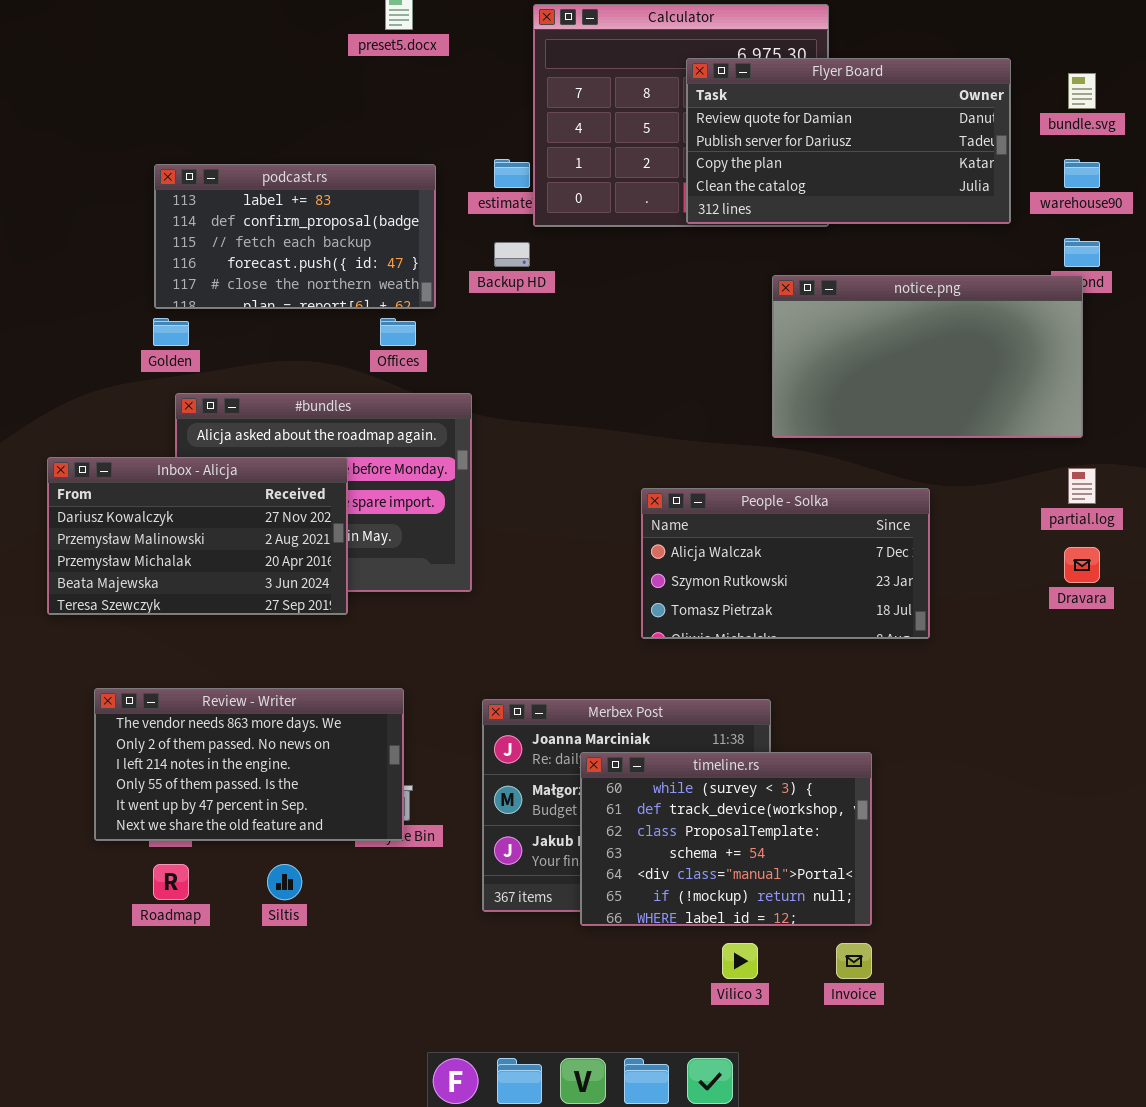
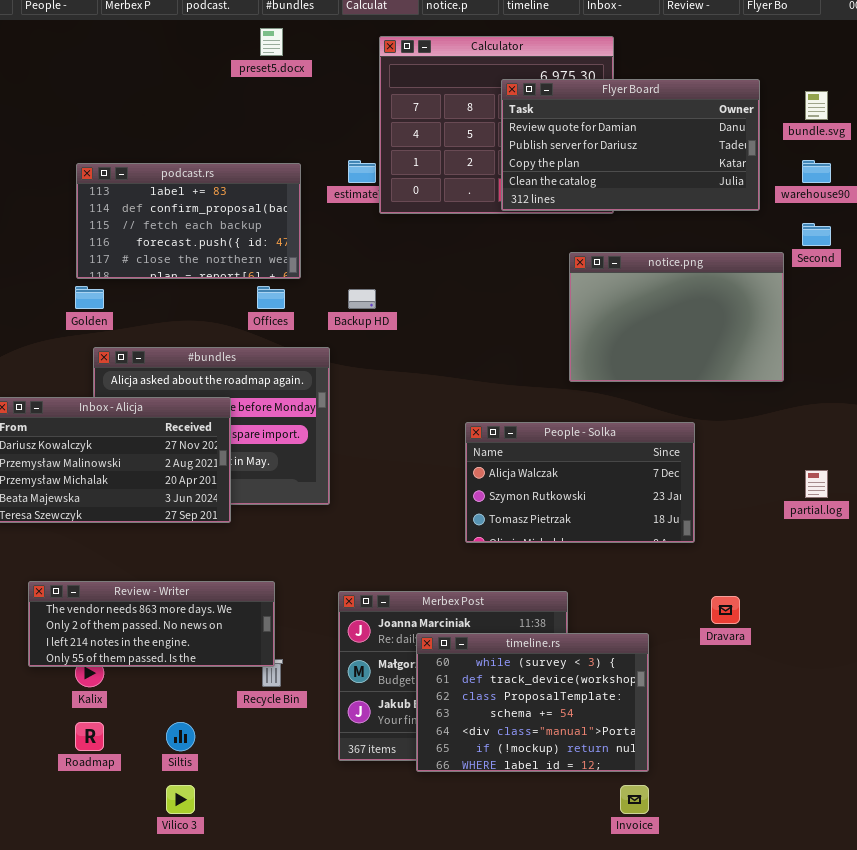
Backup HD: [494,242,530,267] -> [348,289,376,309], moved
notice.png: [772,275,1083,438] -> [569,252,784,382], resized
partial.log: [1068,468,1096,504] -> [805,470,828,498], moved
Dravara: [1064,547,1100,583] -> [711,596,740,624], moved
Review - Writer: [94,688,404,841] -> [28,581,275,667], resized
Vilico 3: [722,943,758,979] -> [166,785,195,814], moved

